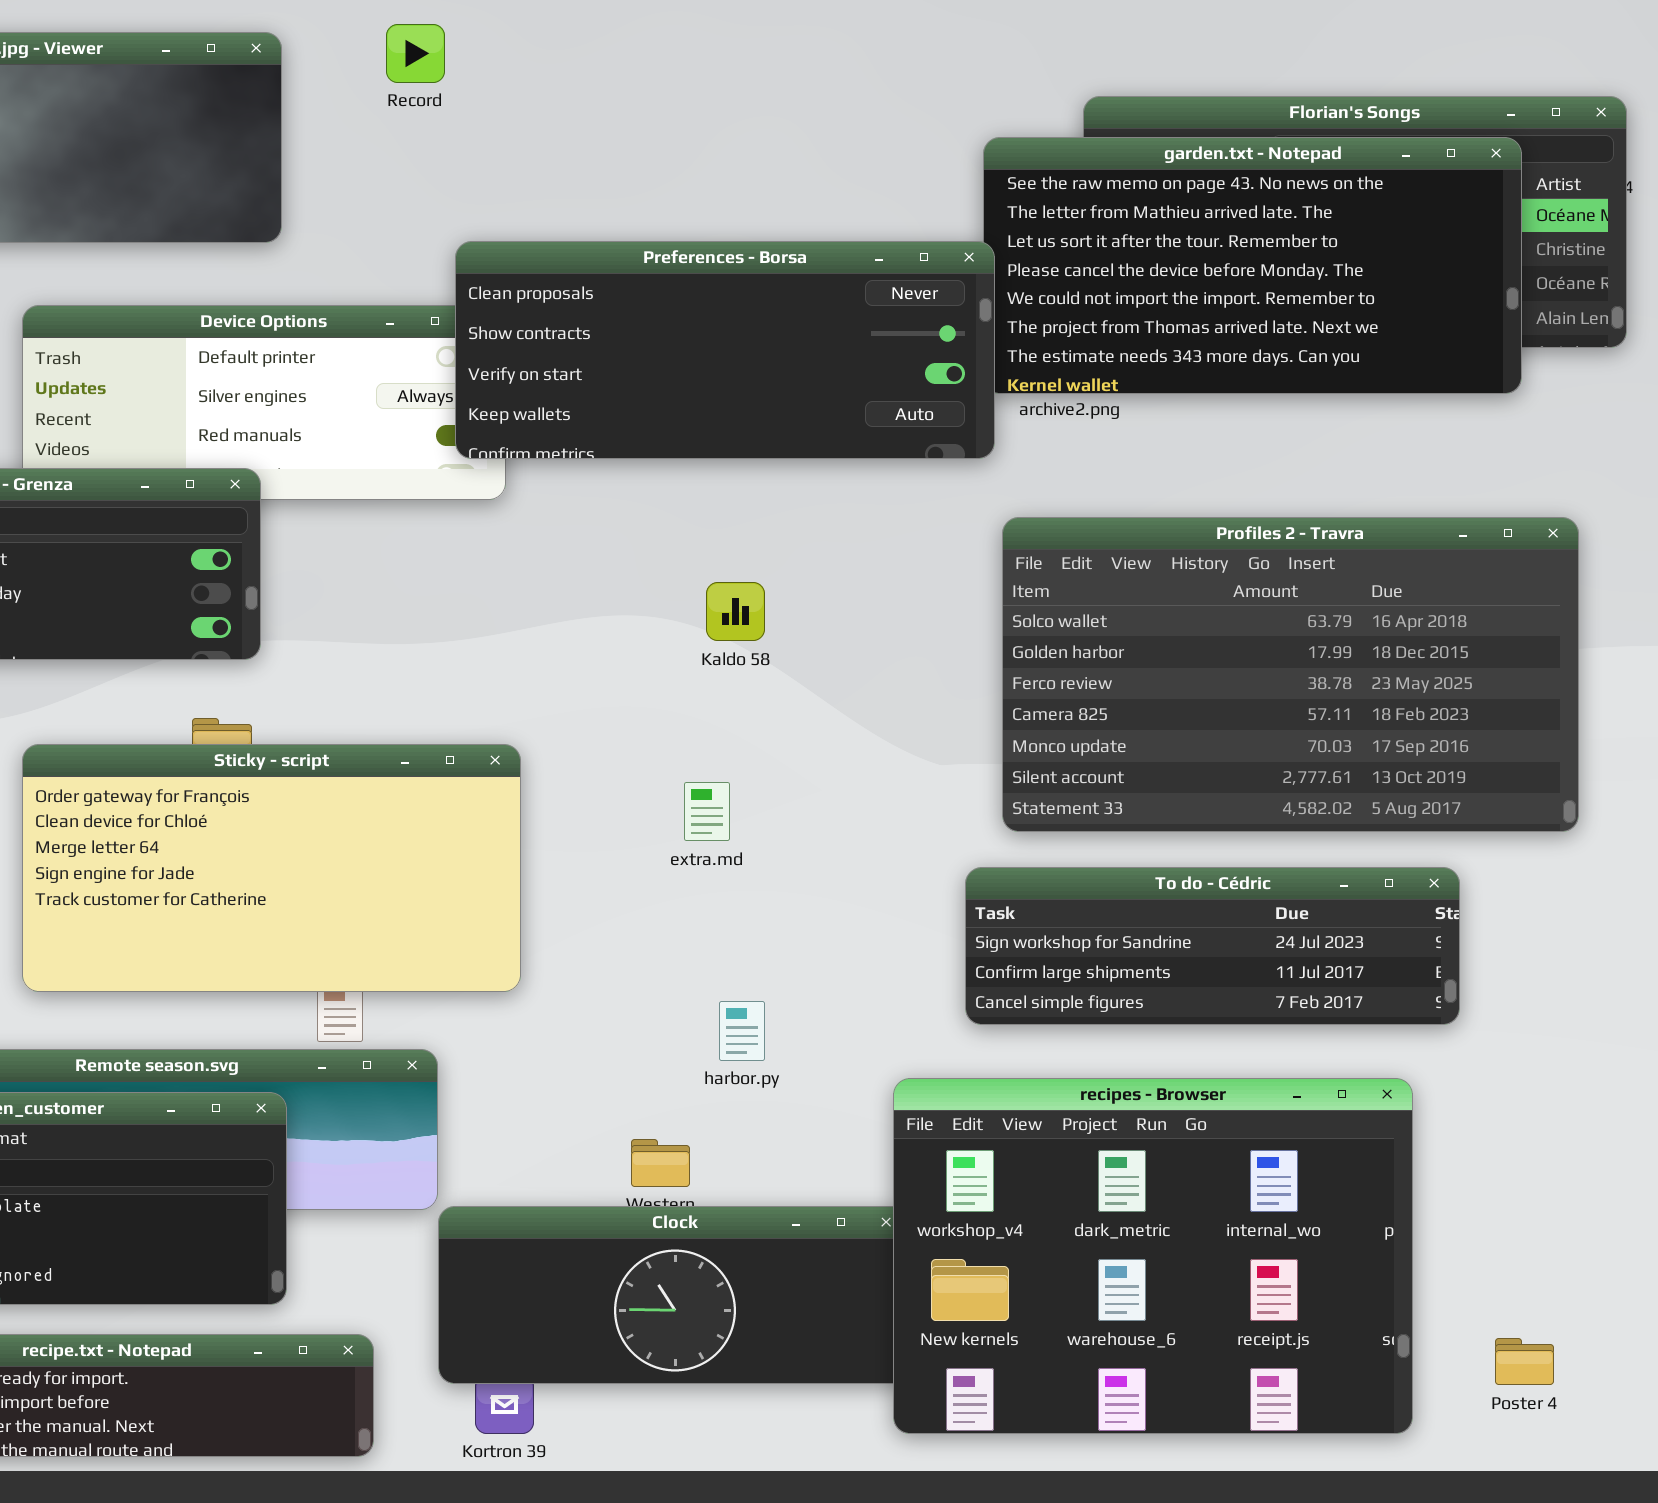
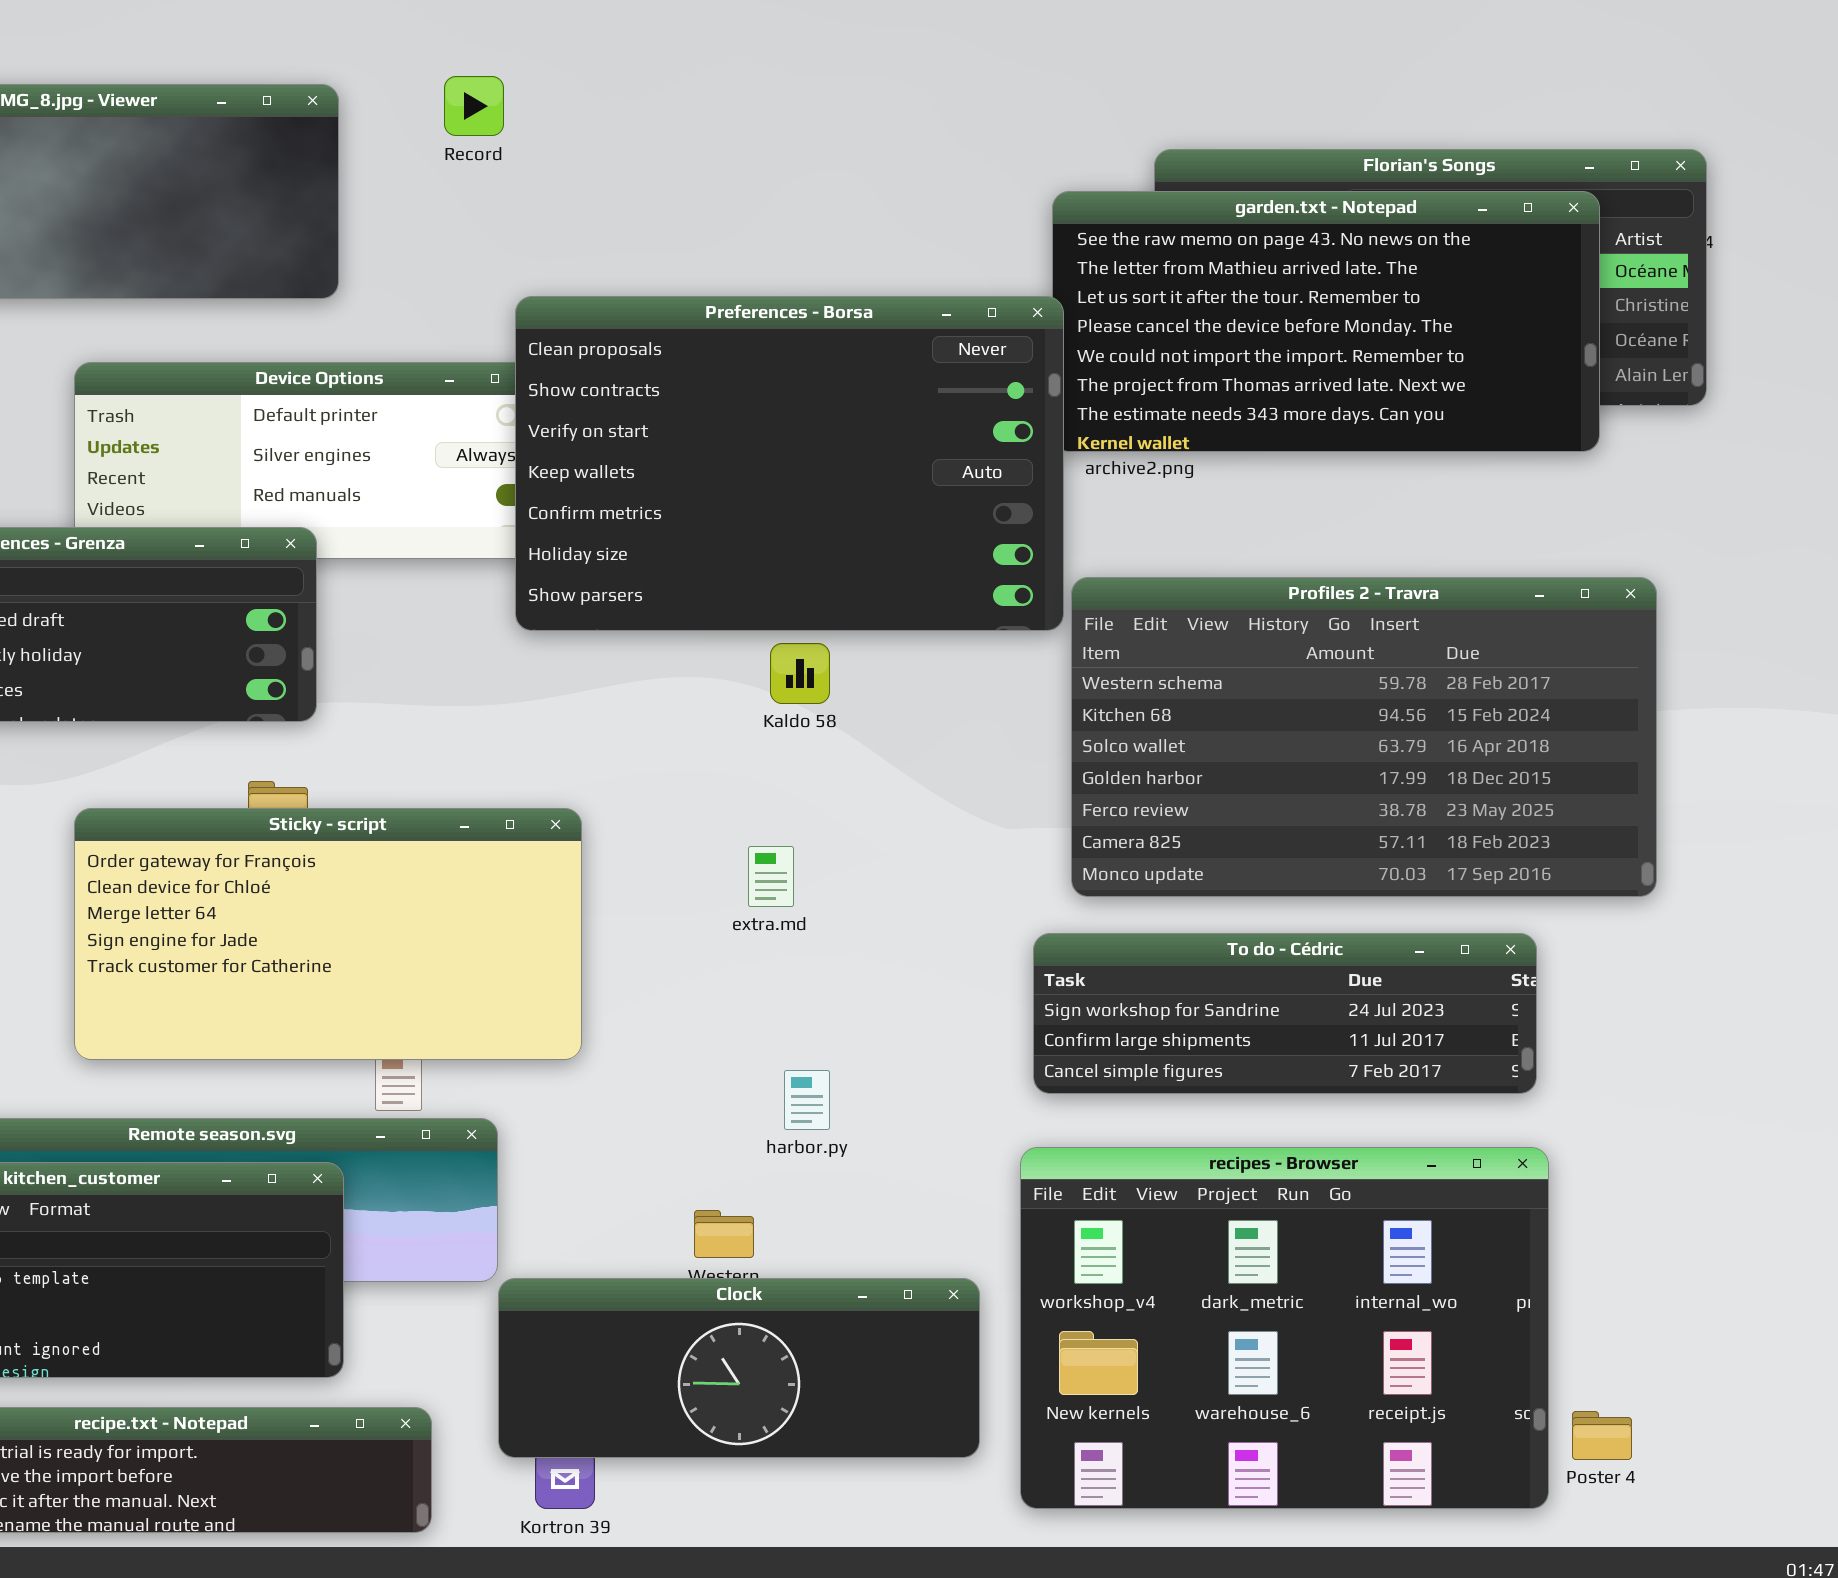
Preferences - Borsa: [455,241,995,459] -> [515,296,1064,631], resized
Profiles 2 - Travra: [1002,517,1579,832] -> [1071,577,1657,897], scrolled up 2 rows
recipes - Browser: [893,1078,1413,1434] -> [1020,1147,1549,1509], moved

